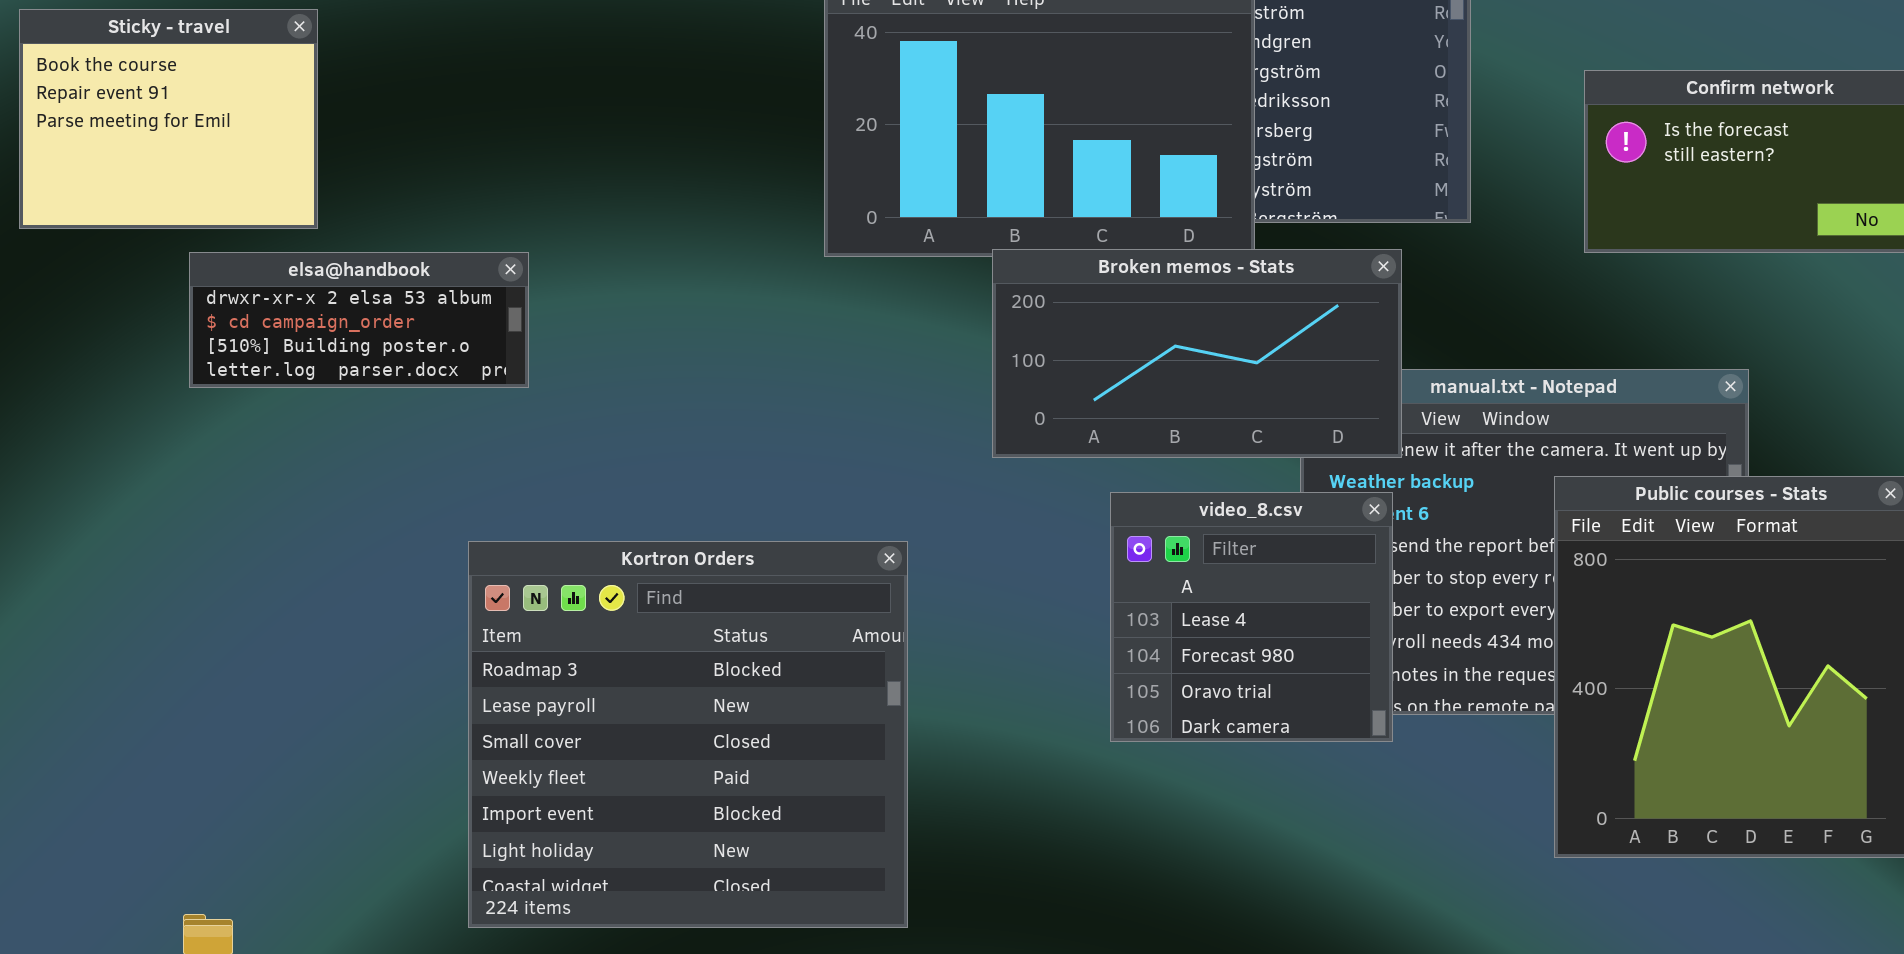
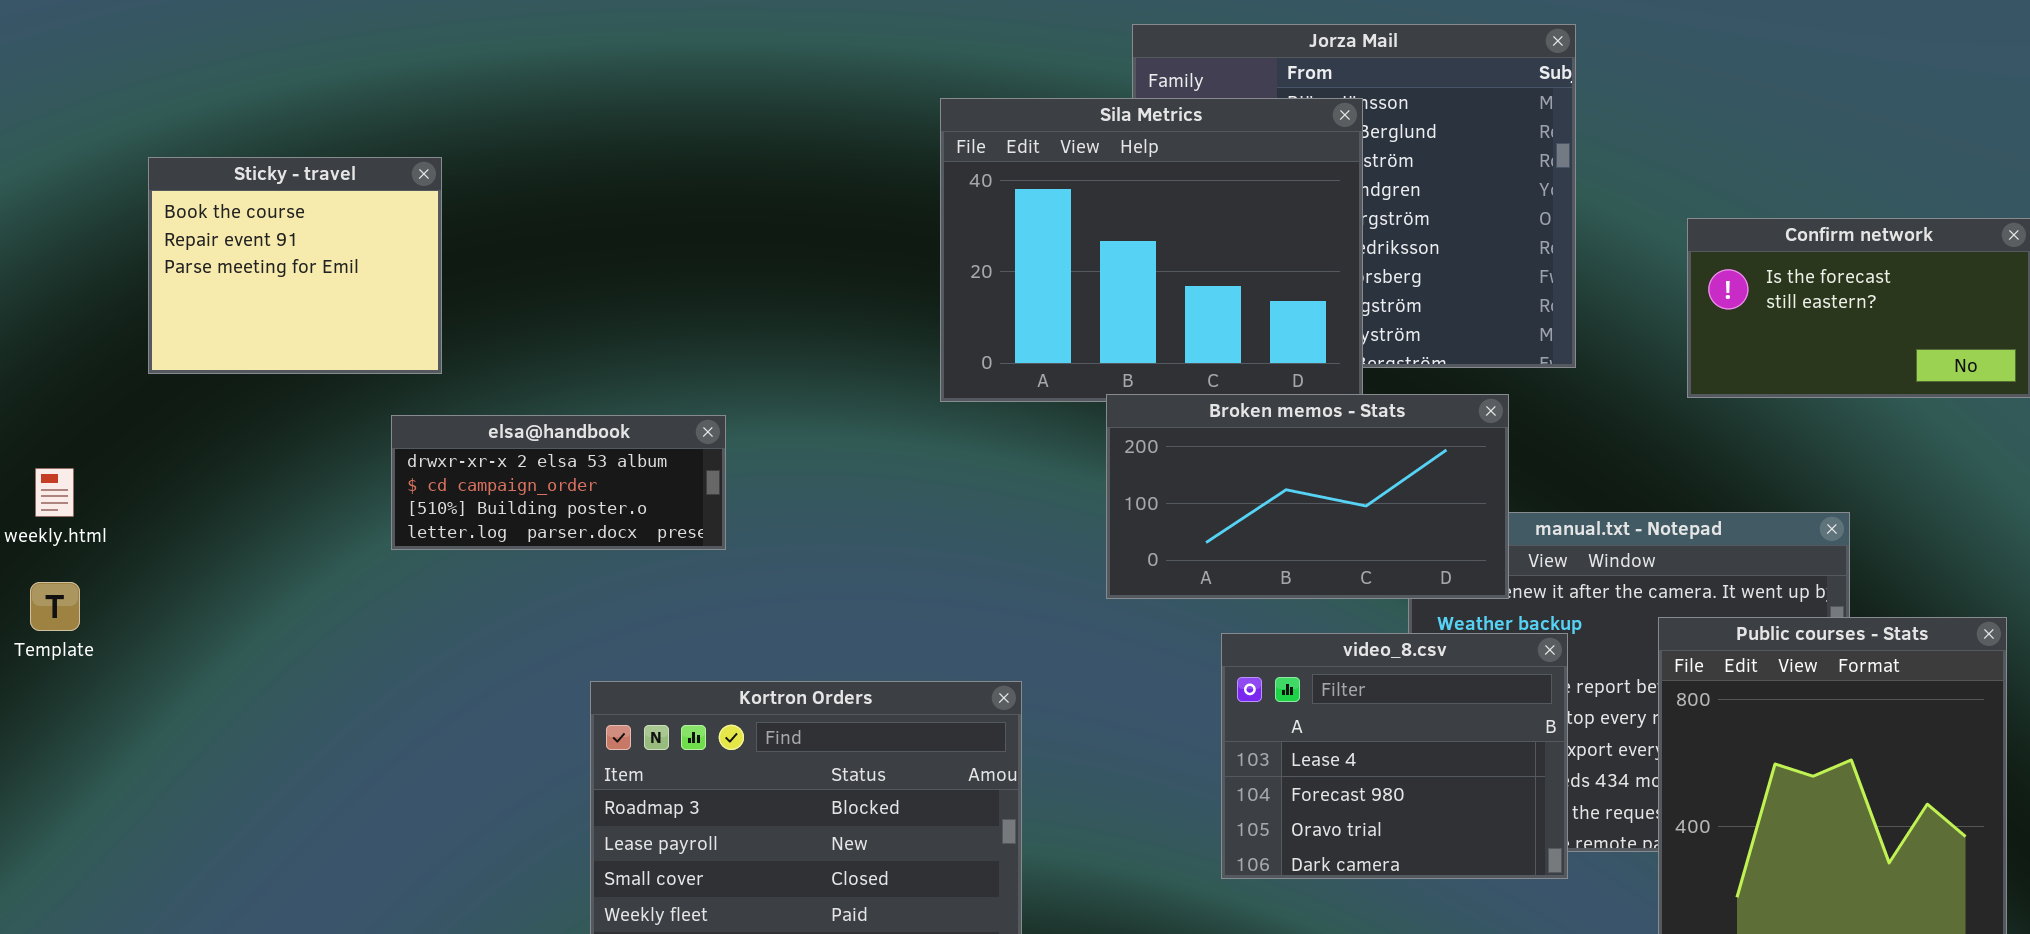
elsa@handbook: [189,252,529,388] -> [391,415,726,550], moved
video_8.csv: [1110,492,1393,742] -> [1221,633,1568,879], resized

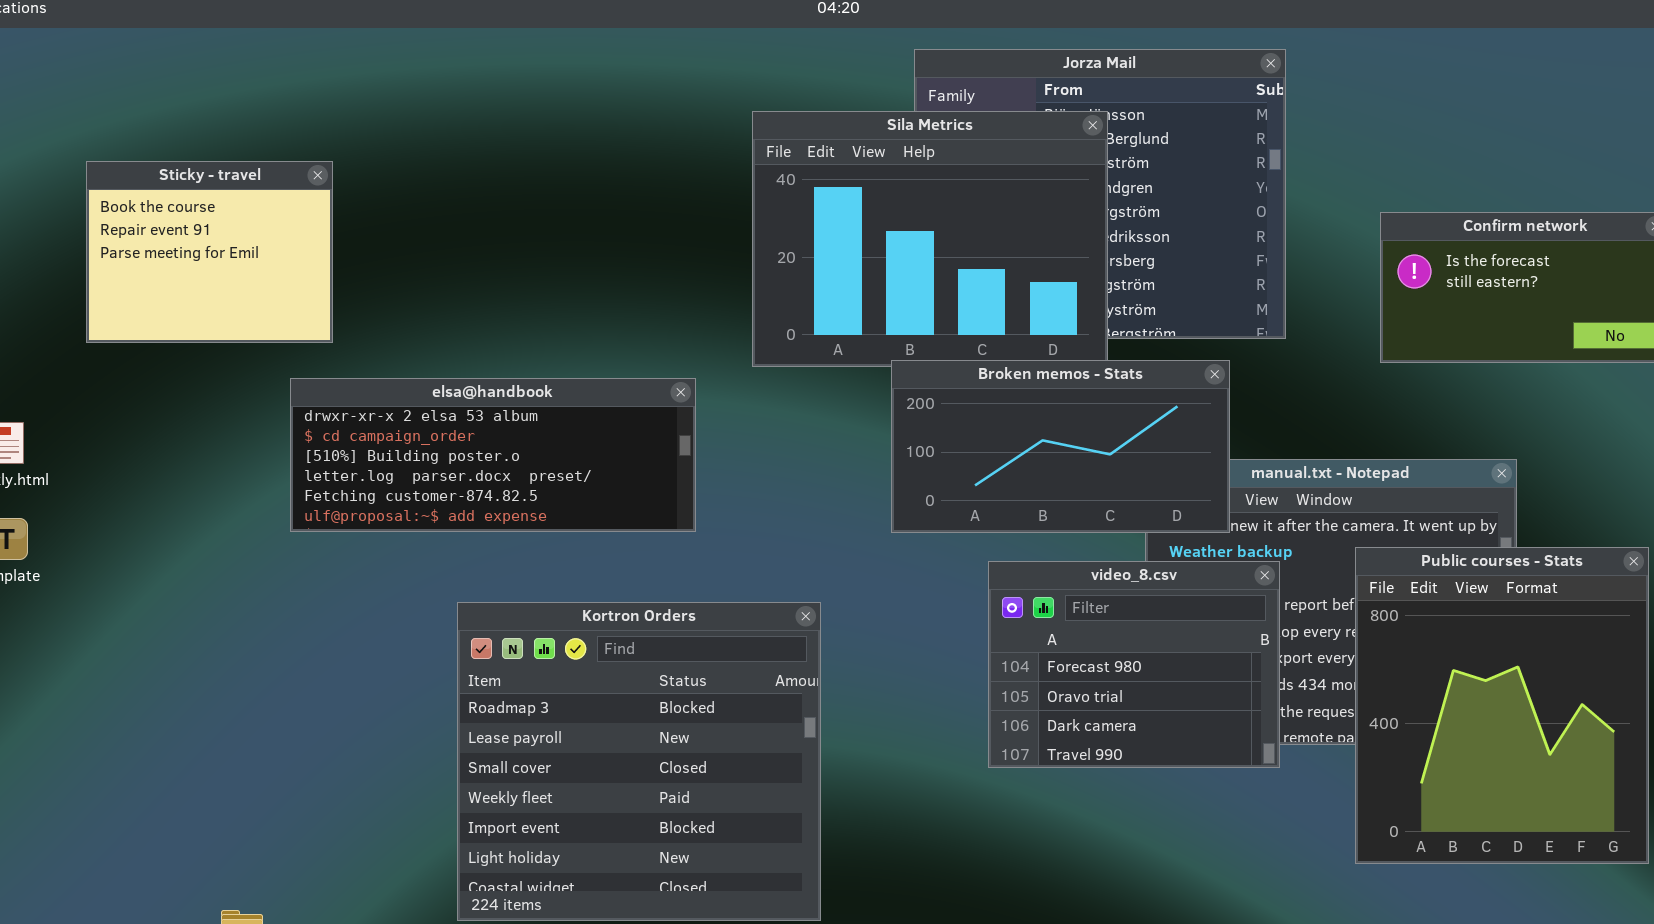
elsa@handbook: [391,415,726,550] -> [290,378,696,532], resized
video_8.csv: [1221,633,1568,879] -> [988,561,1280,768], scrolled down 1 row

